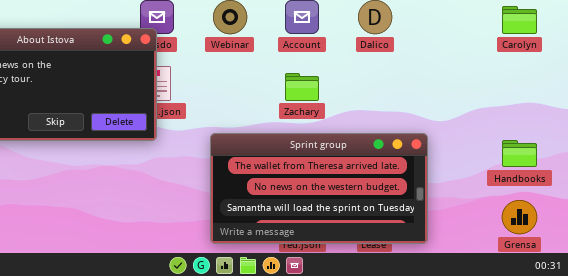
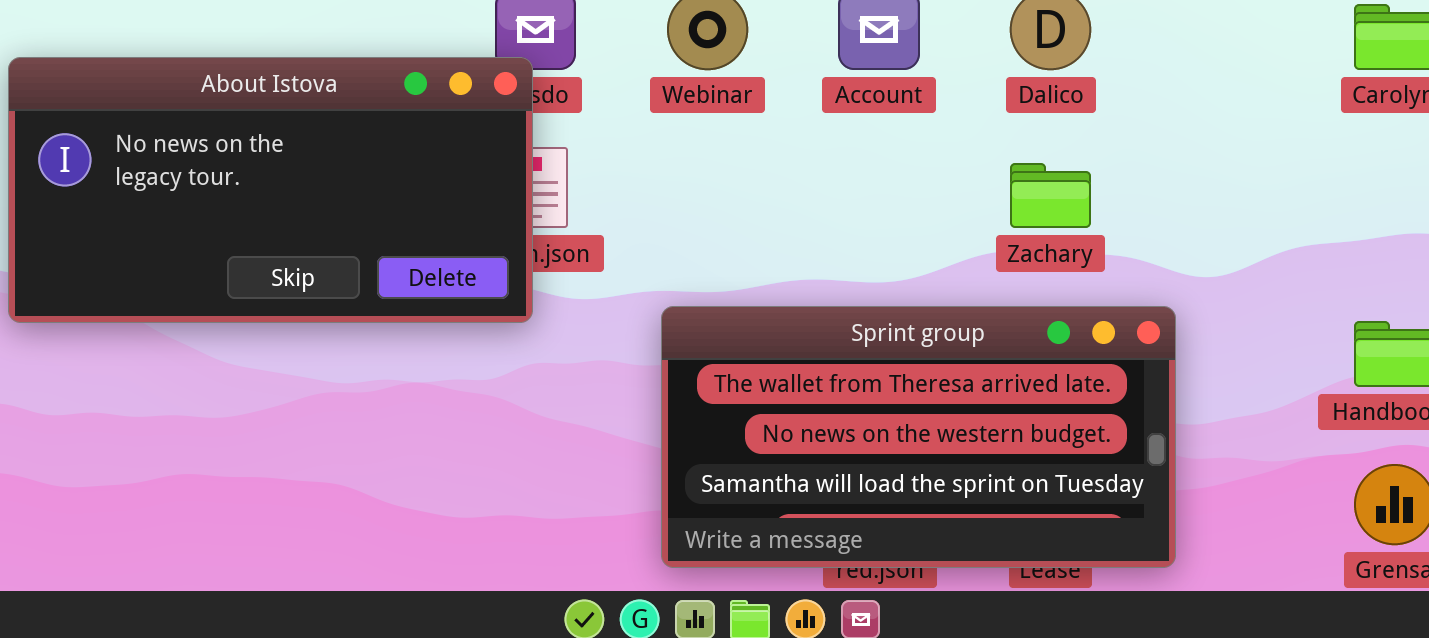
Zachary: [285,73,319,101] -> [1010,163,1091,228], moved

